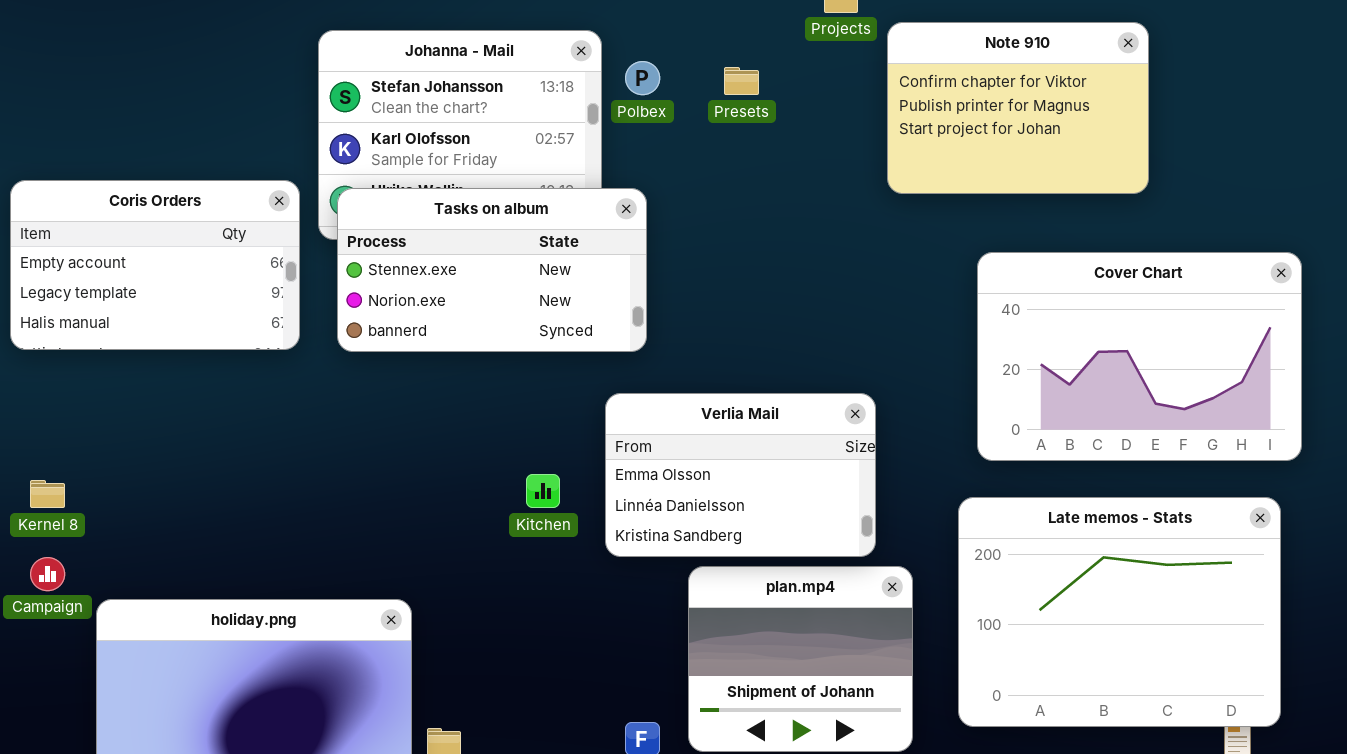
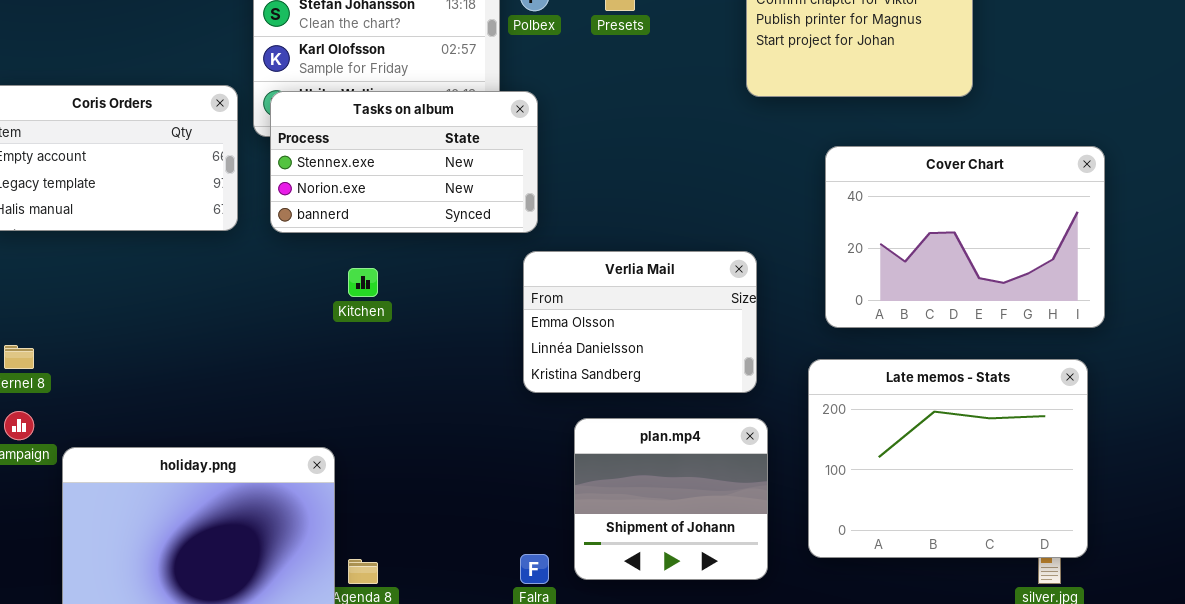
Verlia Mail: [605,393,876,557] -> [523,251,757,393], moved
Kitchen: [526,474,560,508] -> [348,268,378,297], moved

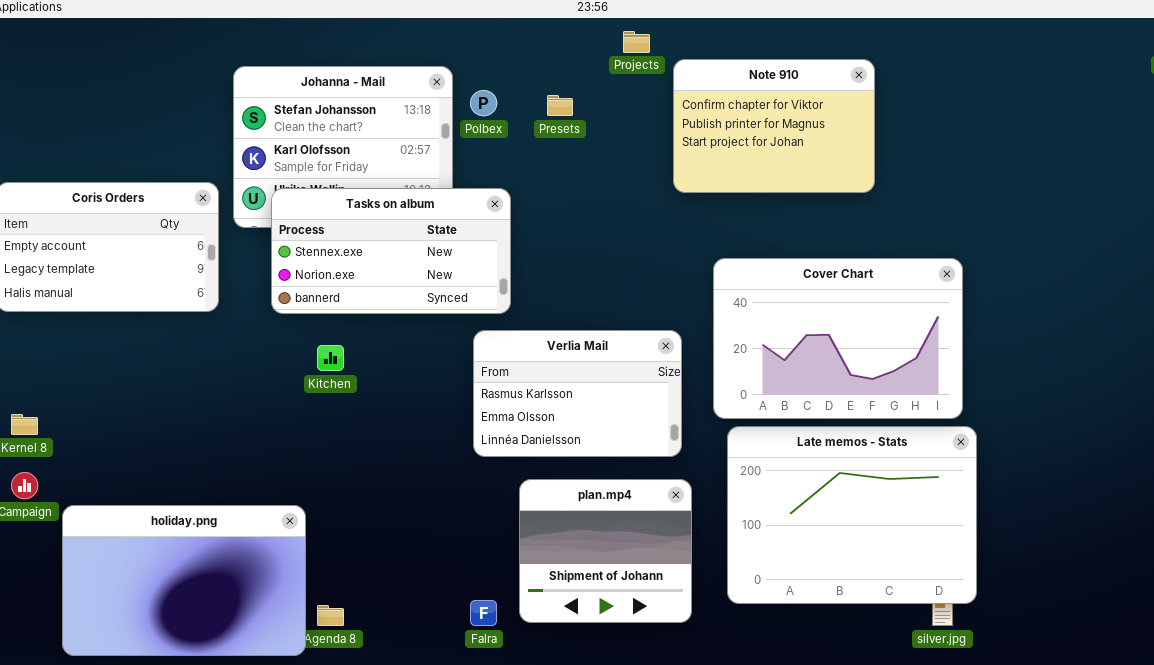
Tasks on album: [270,91,538,233] -> [271,188,511,314], moved
Cover Chart: [825,146,1105,328] -> [713,258,963,419], moved
Verlia Mail: [523,251,757,393] -> [473,330,682,457], scrolled up 1 row

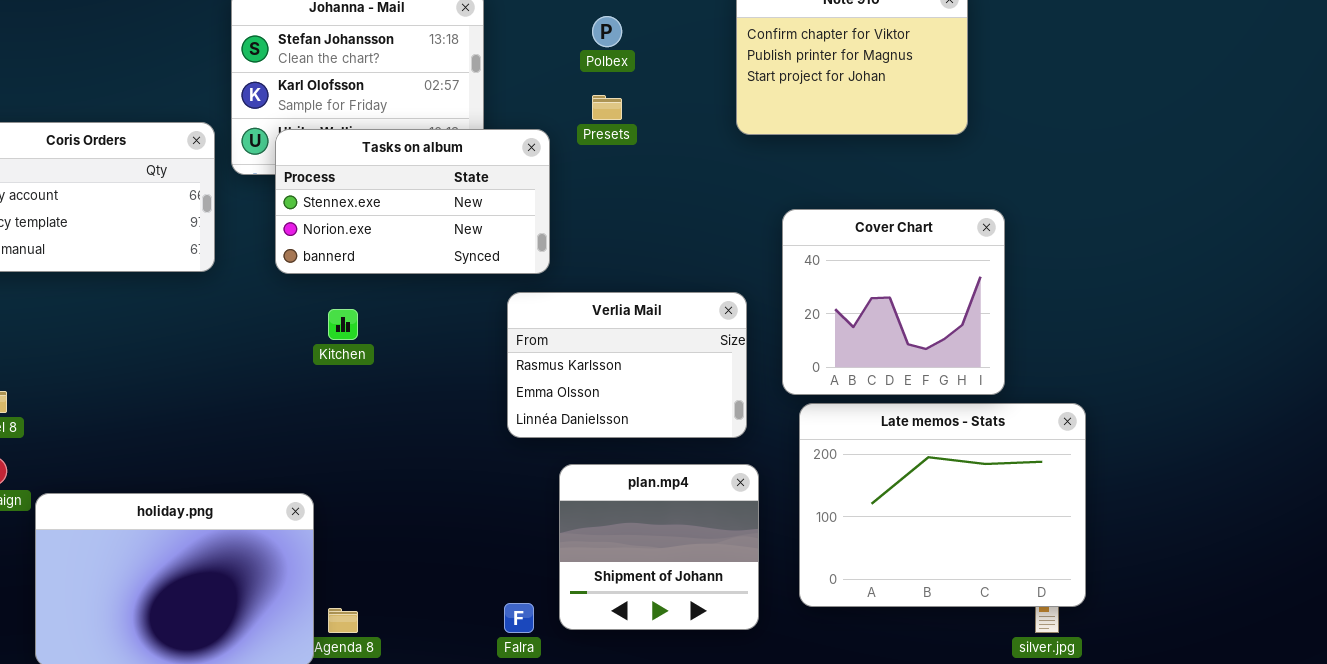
Polbex: [470,90,497,116] -> [592,16,622,47], moved
Presets: [547,95,573,116] -> [592,95,622,120], moved
Cover Chart: [713,258,963,419] -> [782,209,1005,395], resized

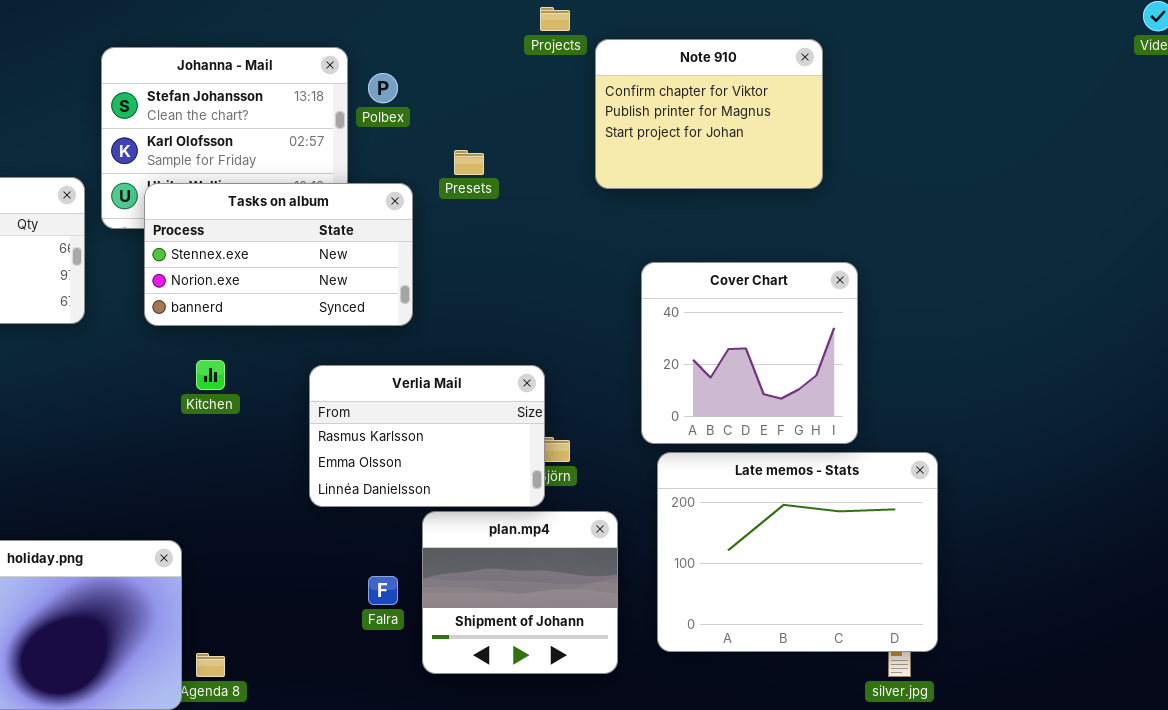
Polbex: [592,16,622,47] -> [368,73,398,103], moved
Verlia Mail: [507,292,747,438] -> [309,365,545,507], moved
Falra: [504,603,534,633] -> [368,576,398,605], moved

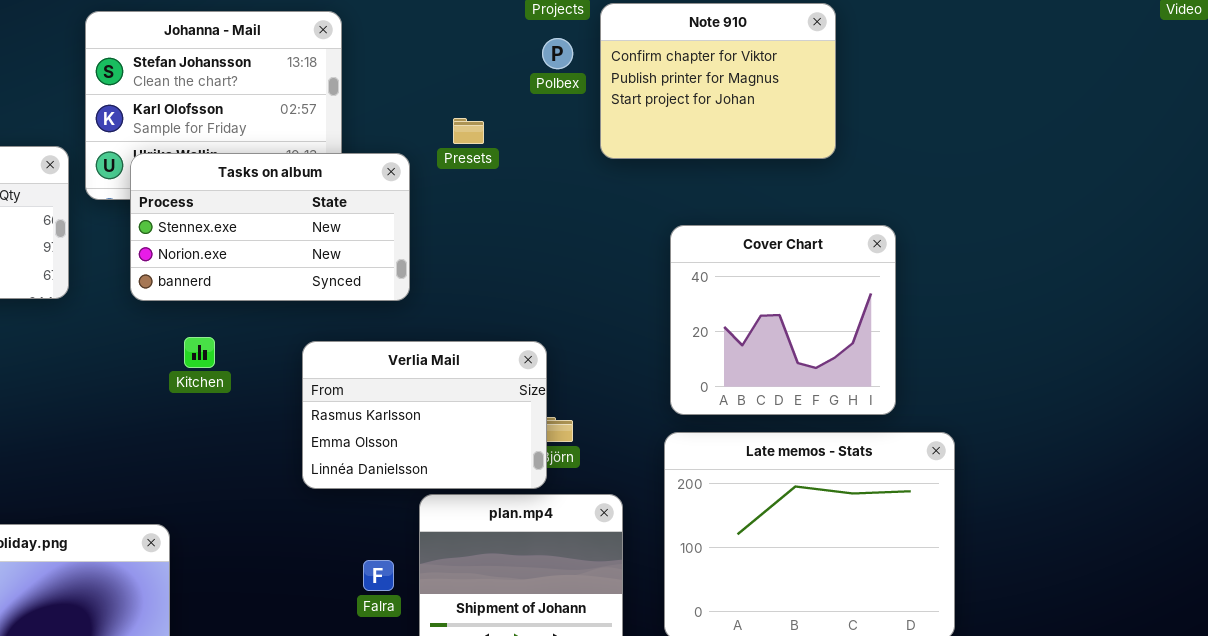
Polbex: [368,73,398,103] -> [542,38,573,69], moved
Cover Chart: [641,262,858,444] -> [670,225,896,415], moved

